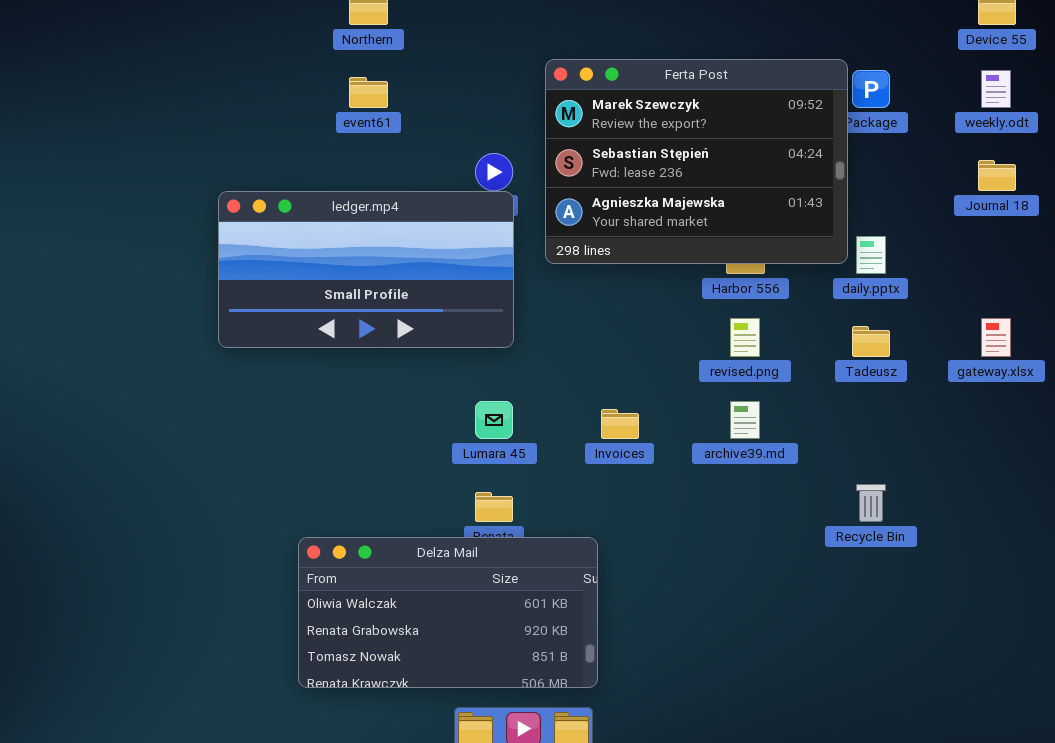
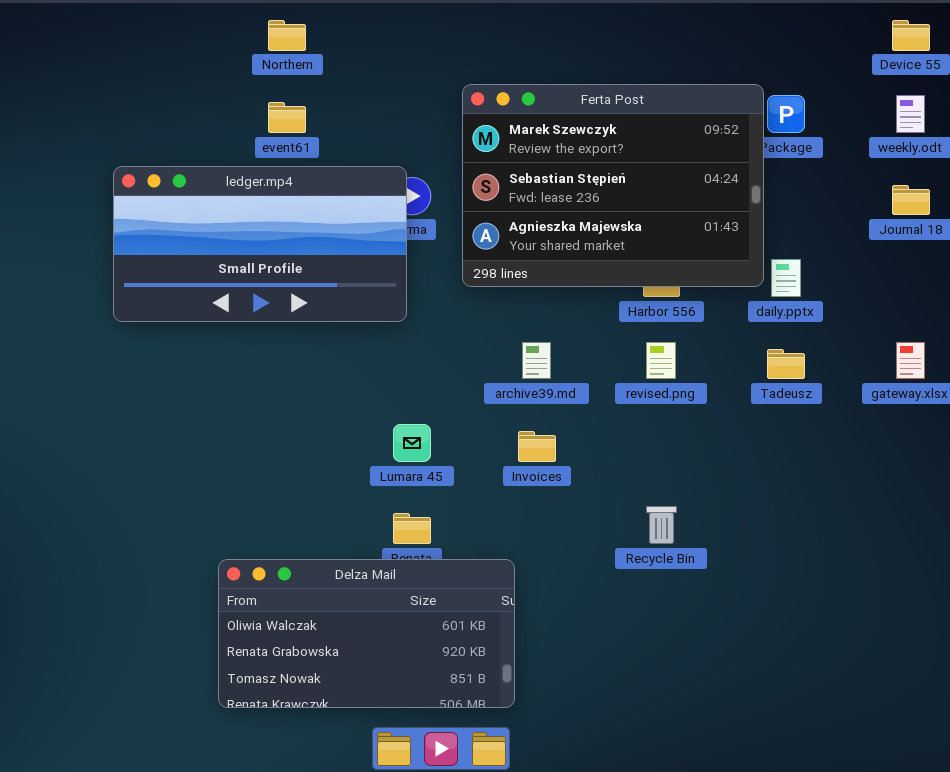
ledger.mp4: [218,191,514,348] -> [113,166,407,322], moved
archive39.md: [730,401,760,439] -> [522,342,551,379], moved
Recycle Bin: [856,484,886,522] -> [646,506,677,544], moved

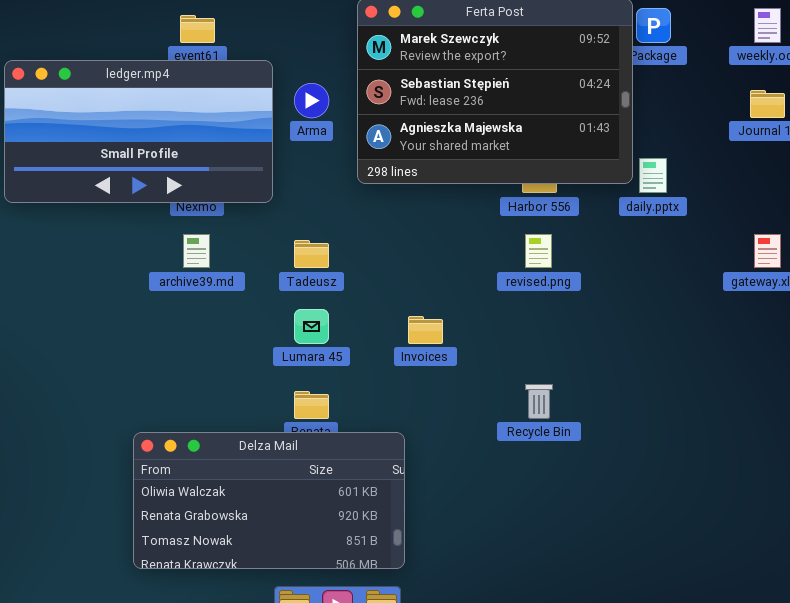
ledger.mp4: [113,166,407,322] -> [4,60,273,203], moved
archive39.md: [522,342,551,379] -> [183,234,210,268], moved
Tadeusz: [767,349,805,379] -> [294,240,329,268], moved

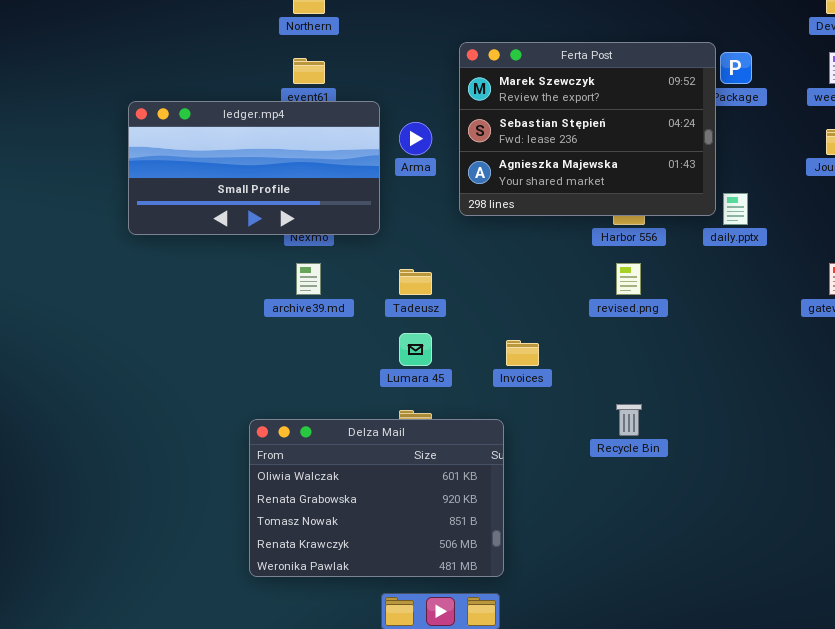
Delza Mail: [133,432,405,569] -> [249,419,504,577], resized

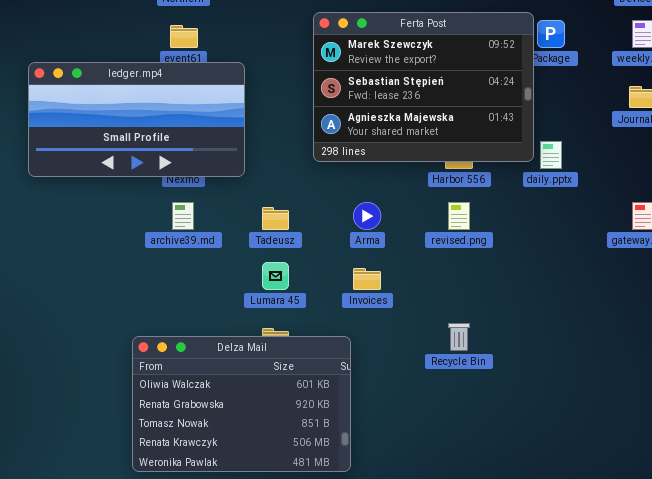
Arma: [399,122,432,155] -> [353,202,381,230], moved

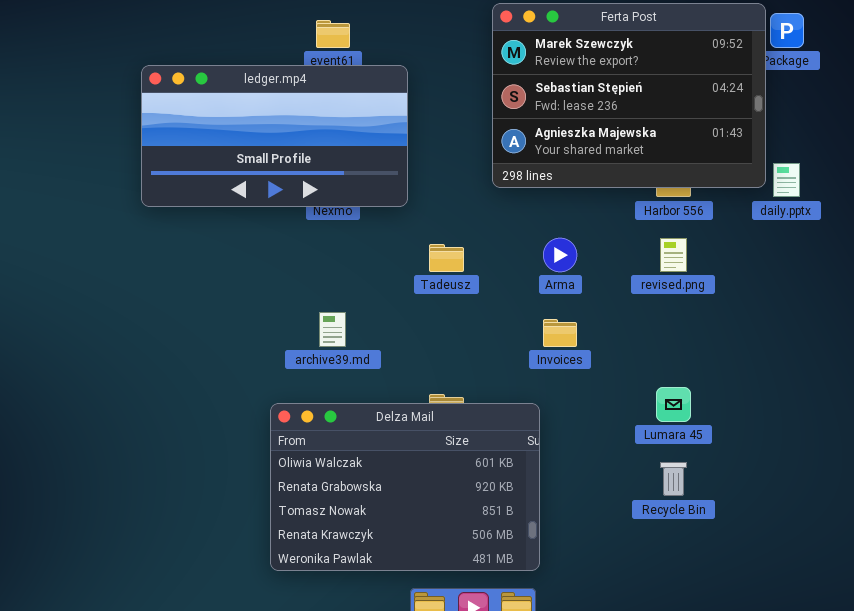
archive39.md: [172,202,194,230] -> [319,312,346,347], moved
Lumara 45: [262,262,289,290] -> [656,387,691,422], moved
Recycle Bin: [448,323,470,351] -> [660,462,687,496], moved

